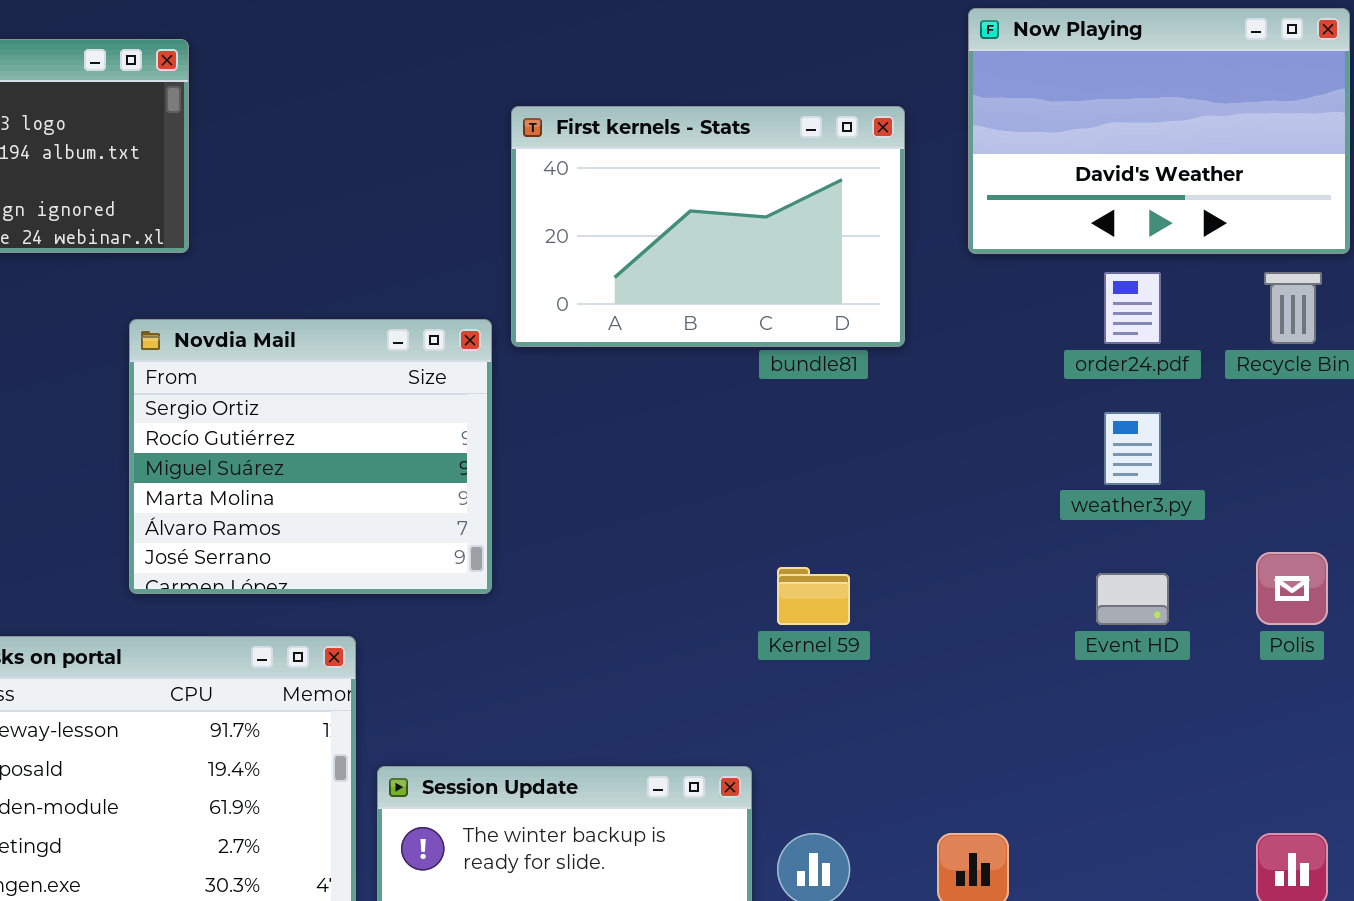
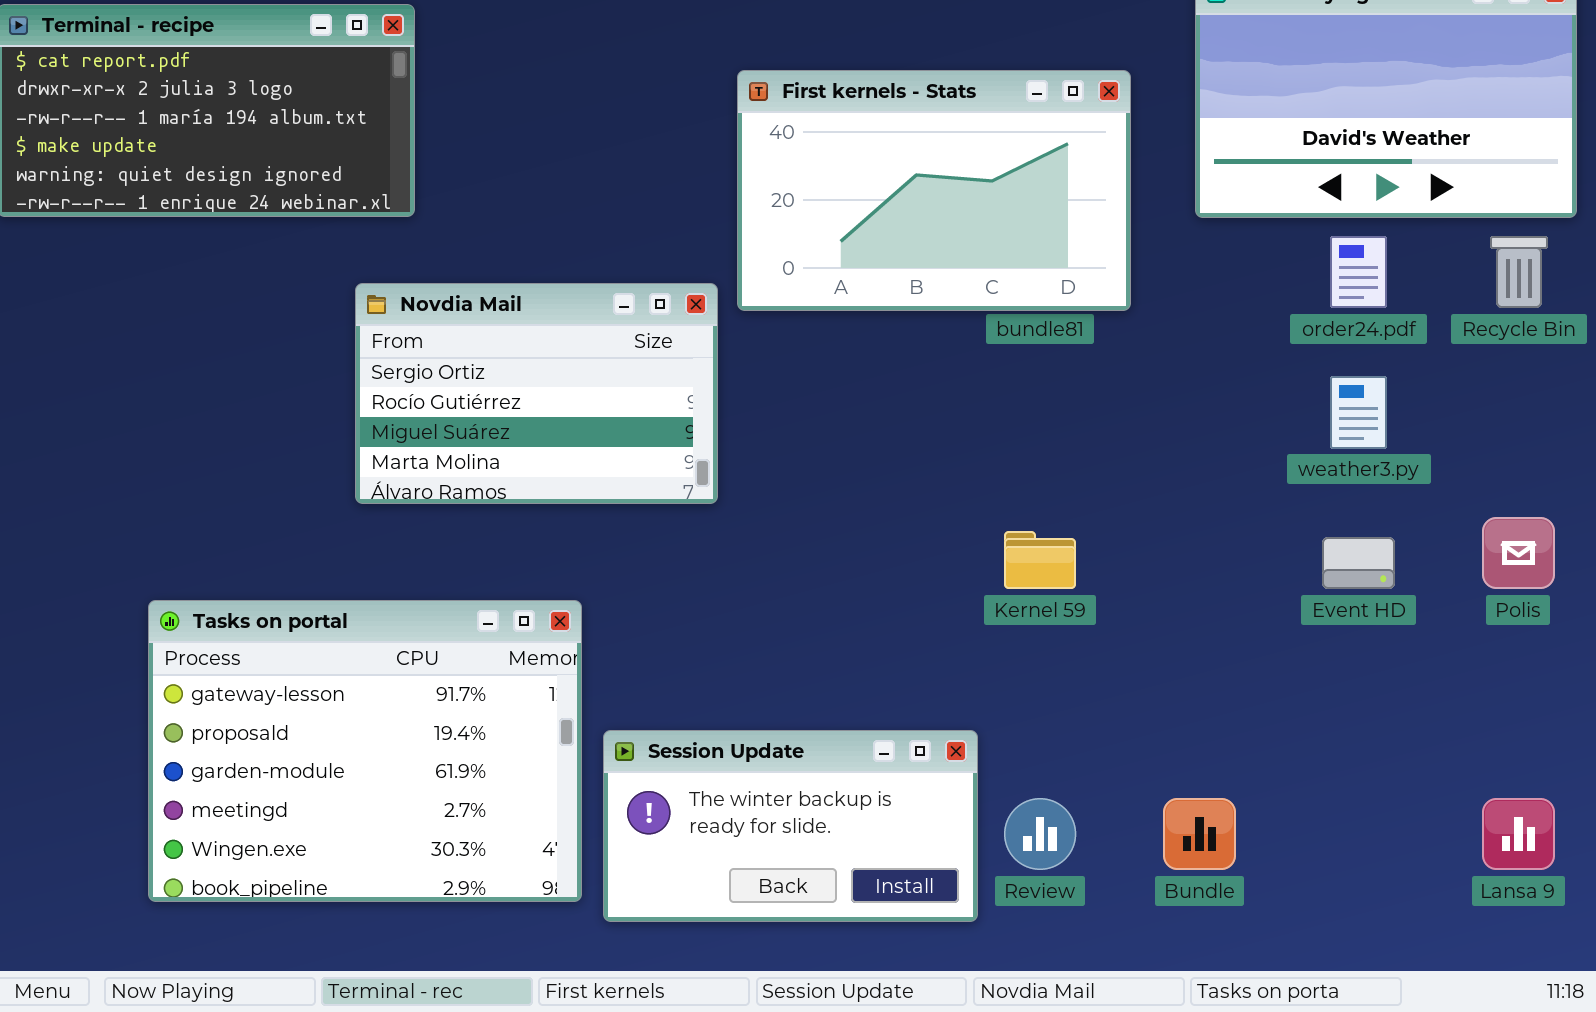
Novdia Mail: [129,319,492,594] -> [355,283,718,504], resized

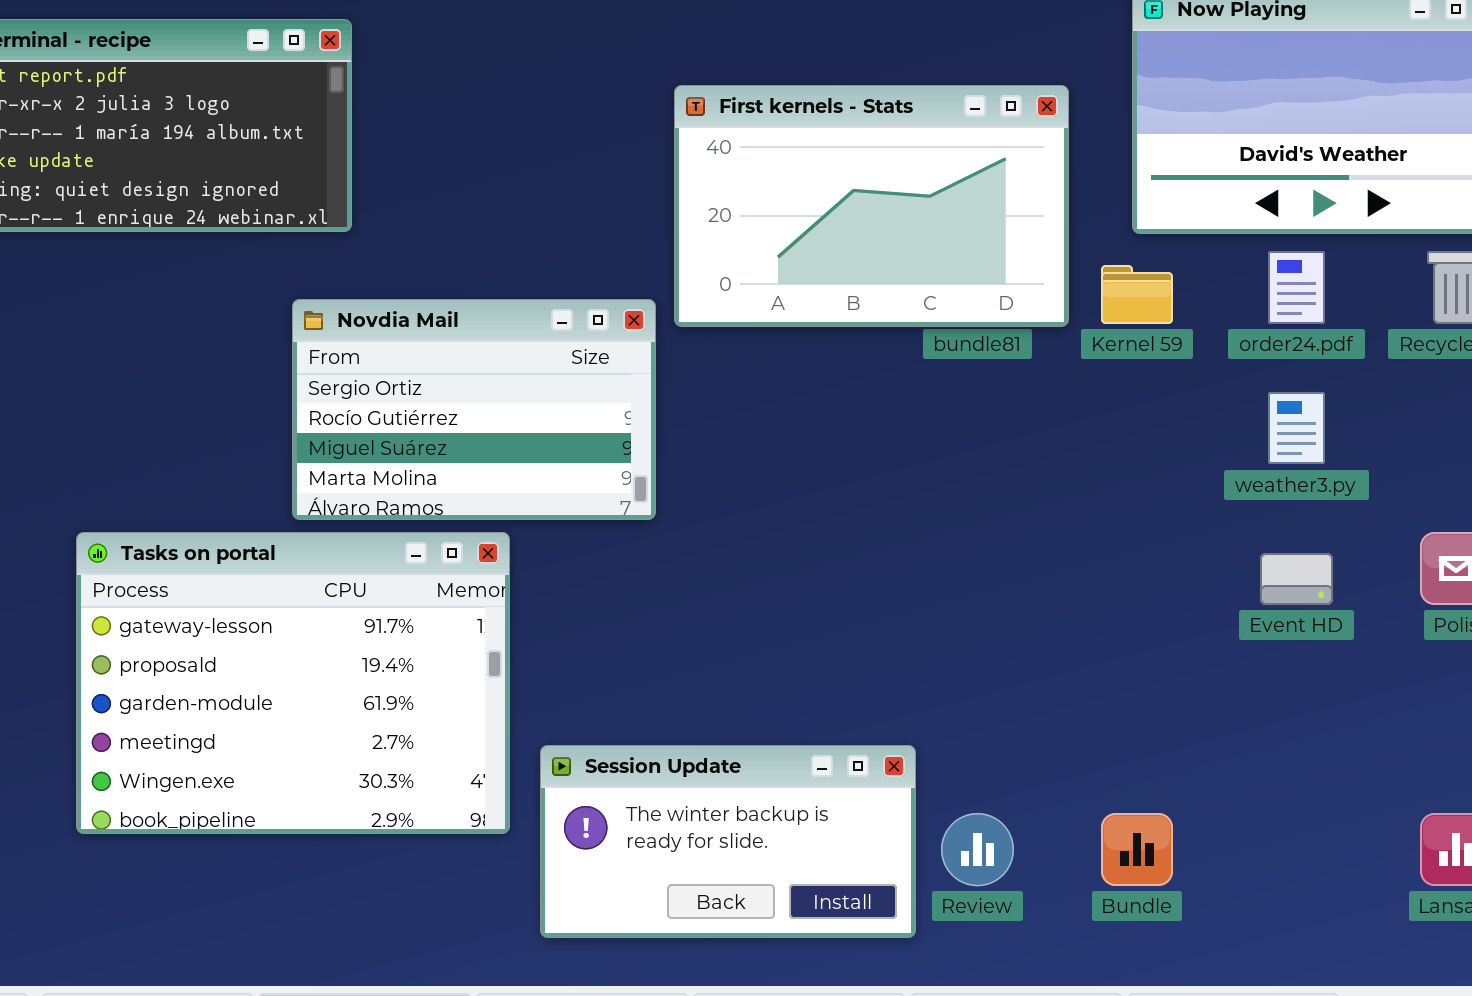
Kernel 59: [1004,531,1076,589] -> [1101,265,1173,324], moved
Tasks on portal: [148,600,582,902] -> [76,532,510,834], moved

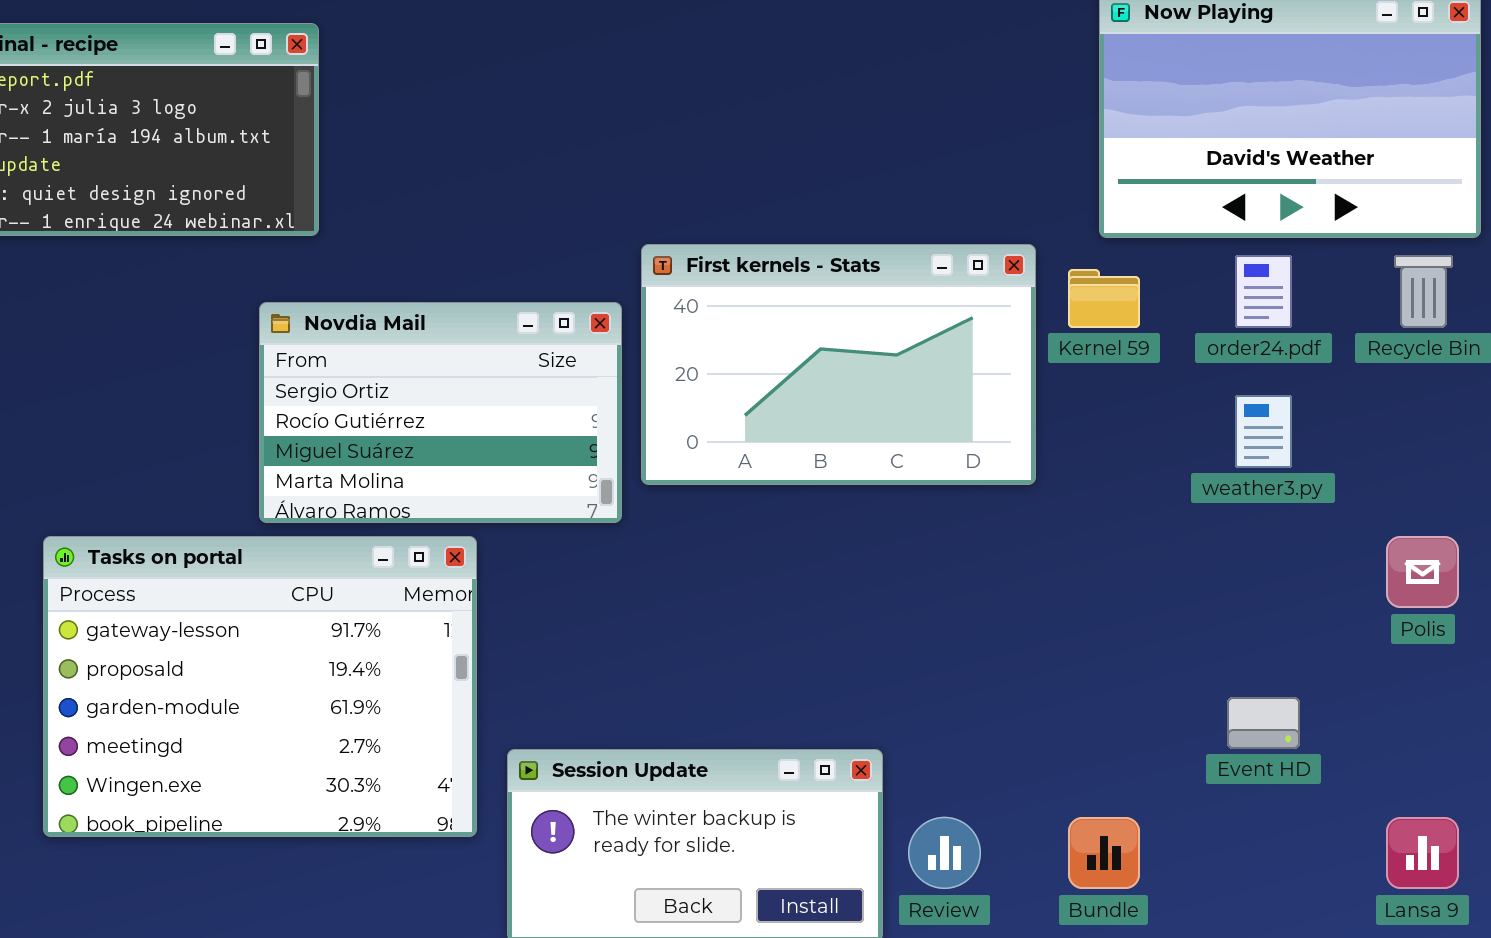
First kernels - Stats: [674,85,1069,327] -> [641,244,1036,485], moved
Event HD: [1260,553,1333,605] -> [1227,697,1300,749], moved

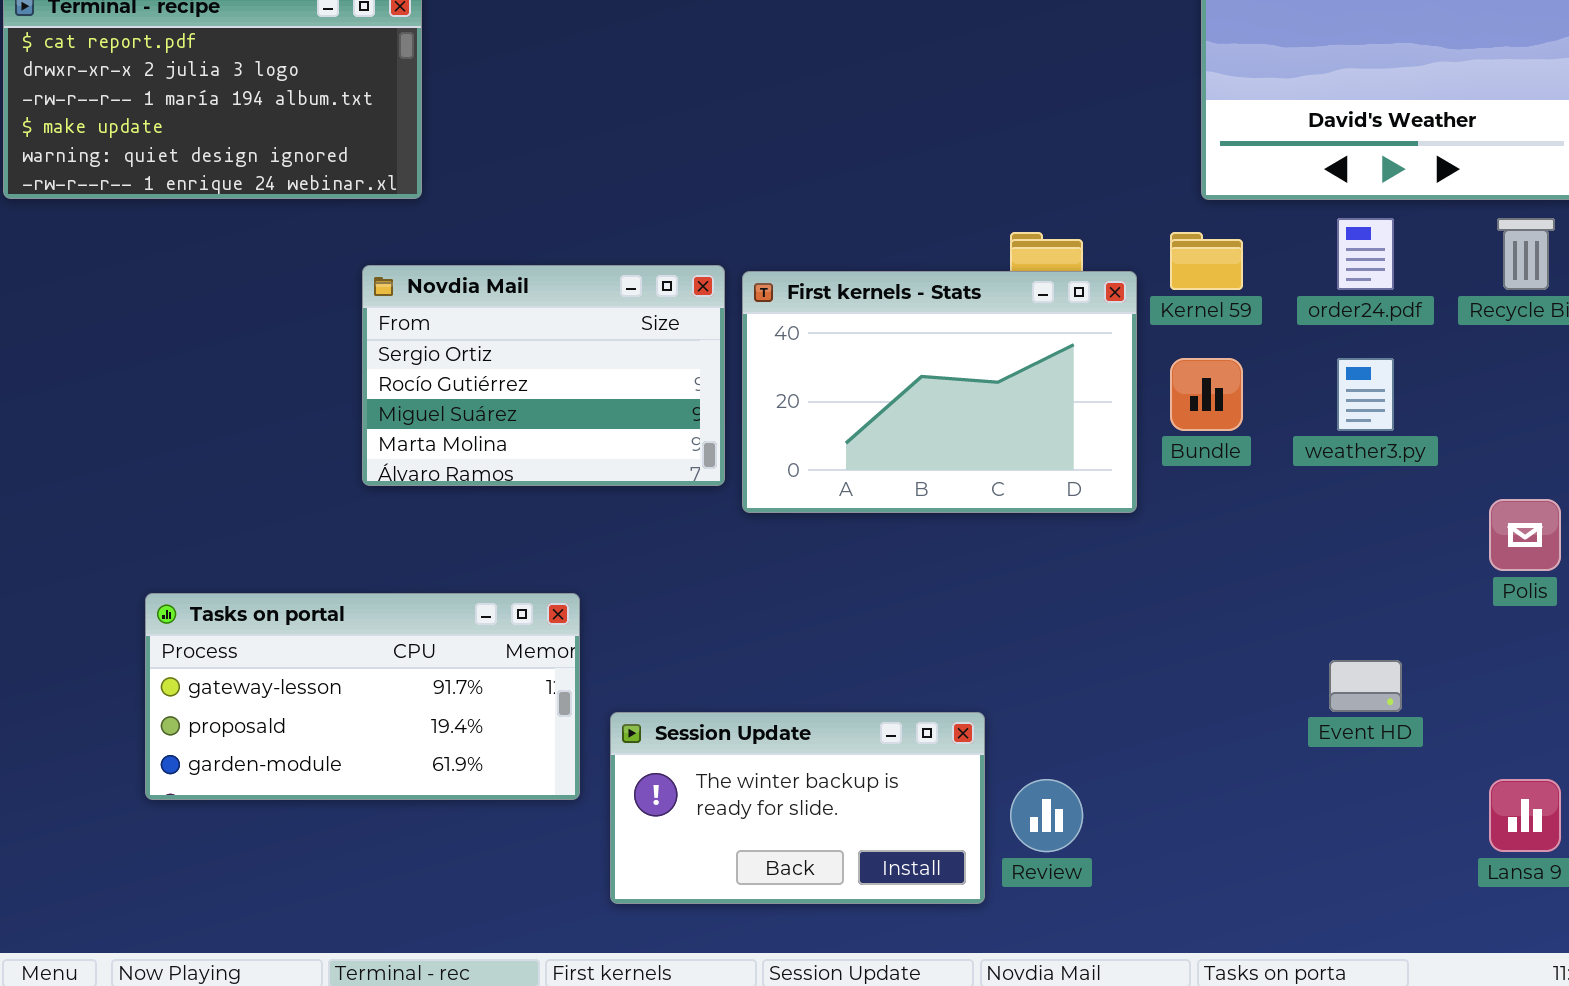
First kernels - Stats: [641,244,1036,485] -> [742,271,1137,513], moved
Tasks on portal: [43,536,477,837] -> [145,593,580,800], resized
Bundle: [1068,817,1140,889] -> [1170,358,1243,431], moved

